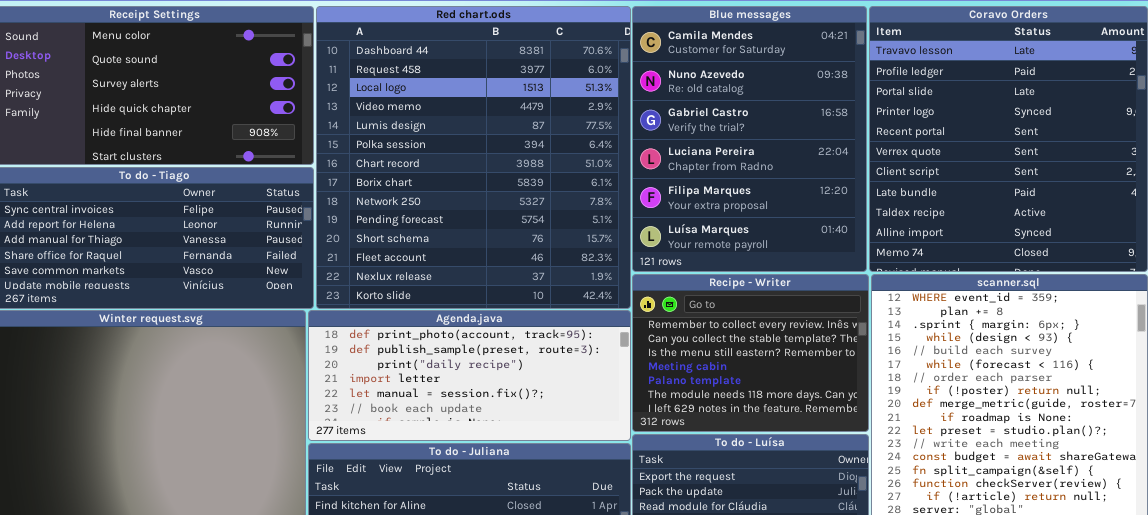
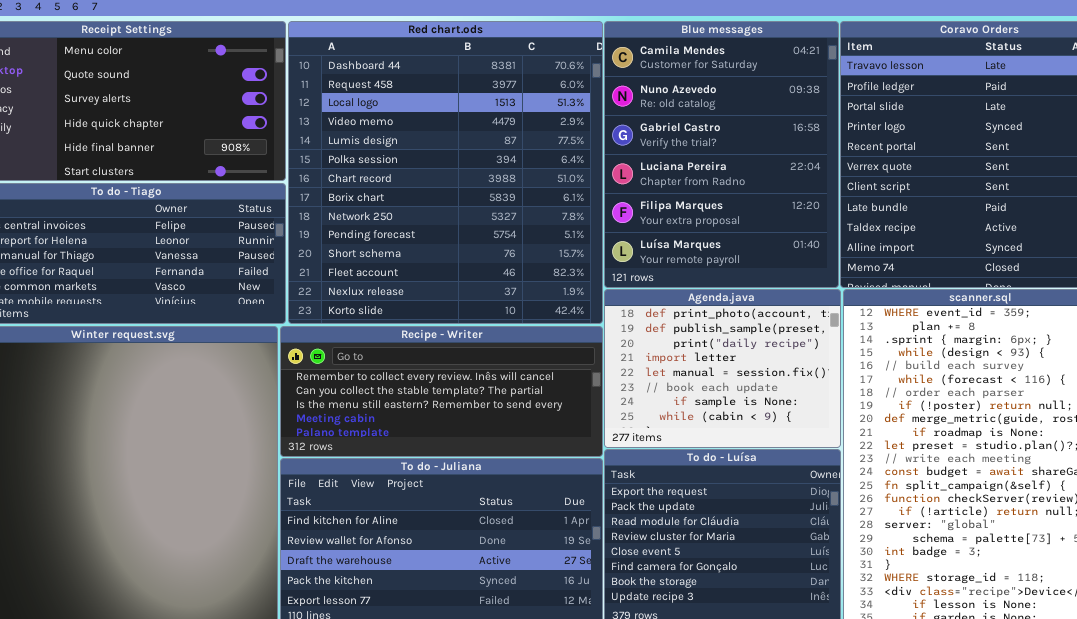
Recipe - Writer: [632,274,869,432] -> [280,326,603,457], moved, resized
Agenda.java: [308,310,631,441] -> [604,289,841,448], moved, resized

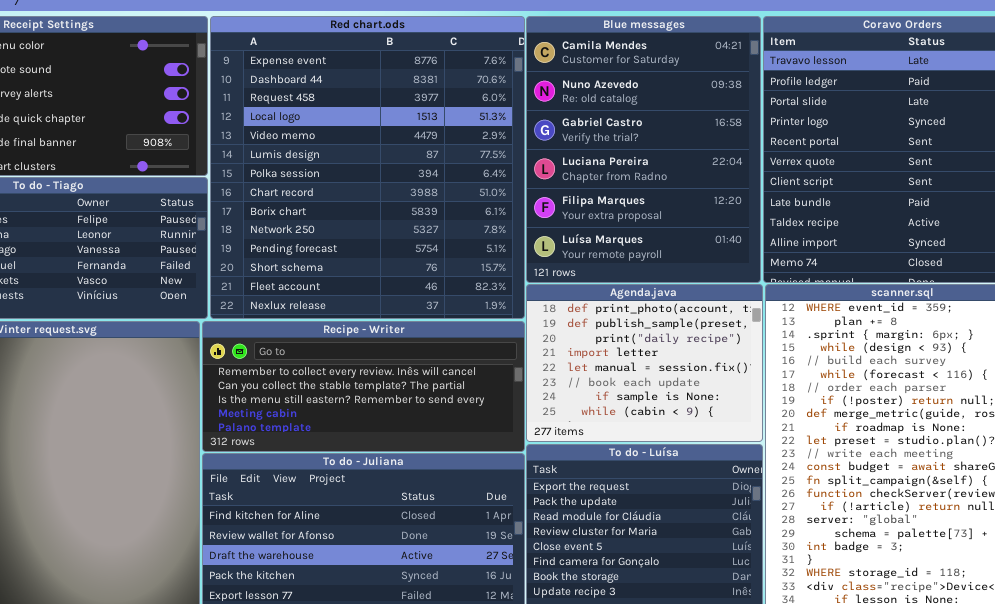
Red chart.ods: [288,21,603,324] -> [210,16,525,319], scrolled up 1 row

